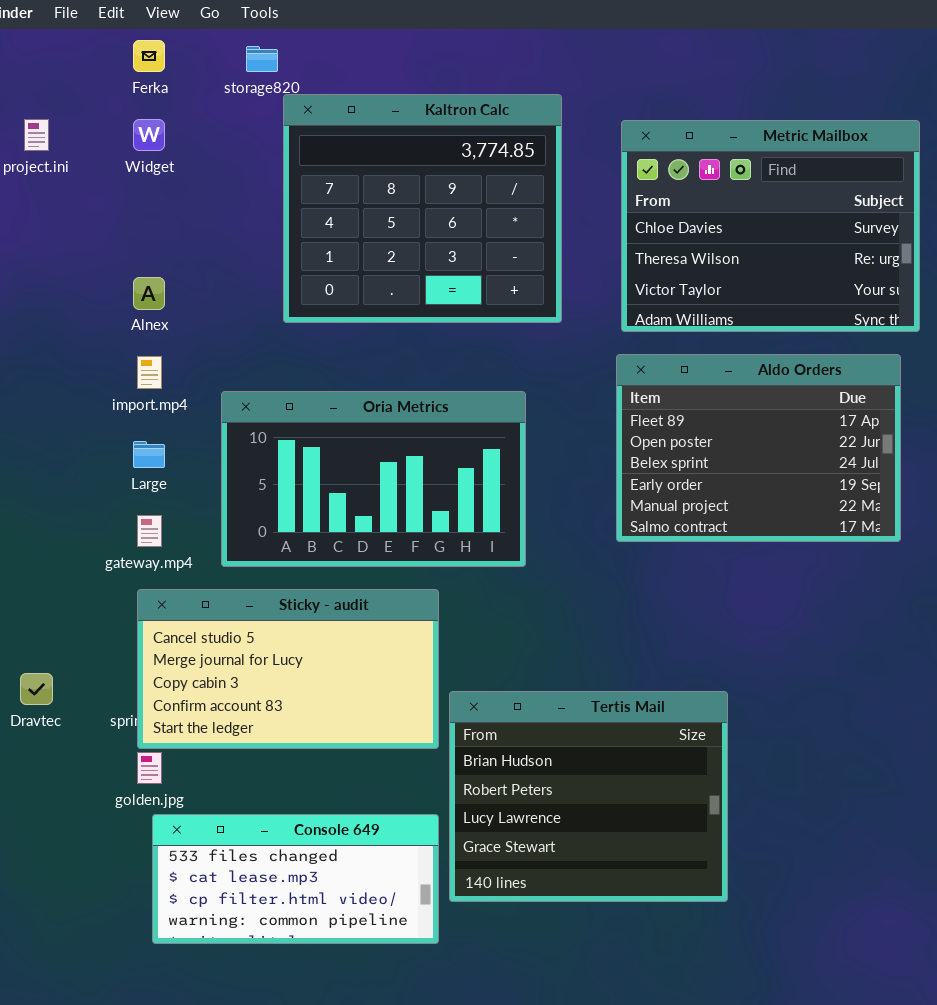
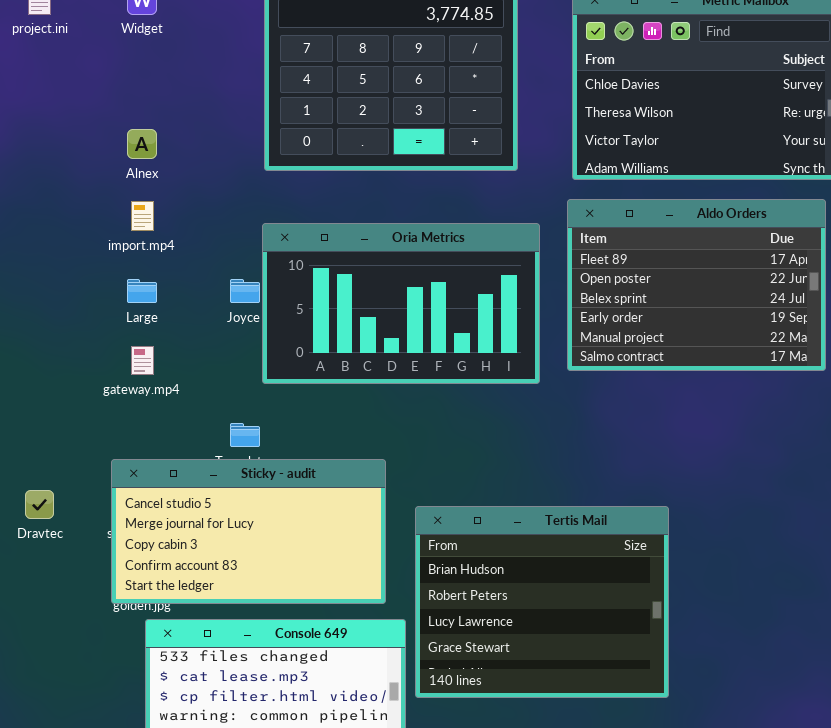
Oria Metrics: [221,391,526,567] -> [262,223,540,384], moved
Sticky - audit: [137,589,439,749] -> [111,459,386,604], moved

